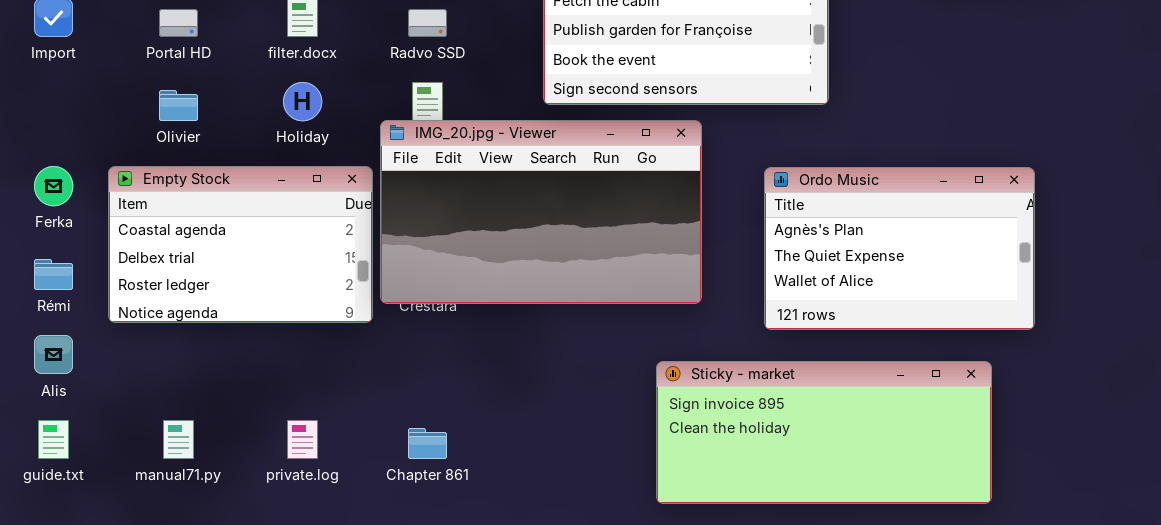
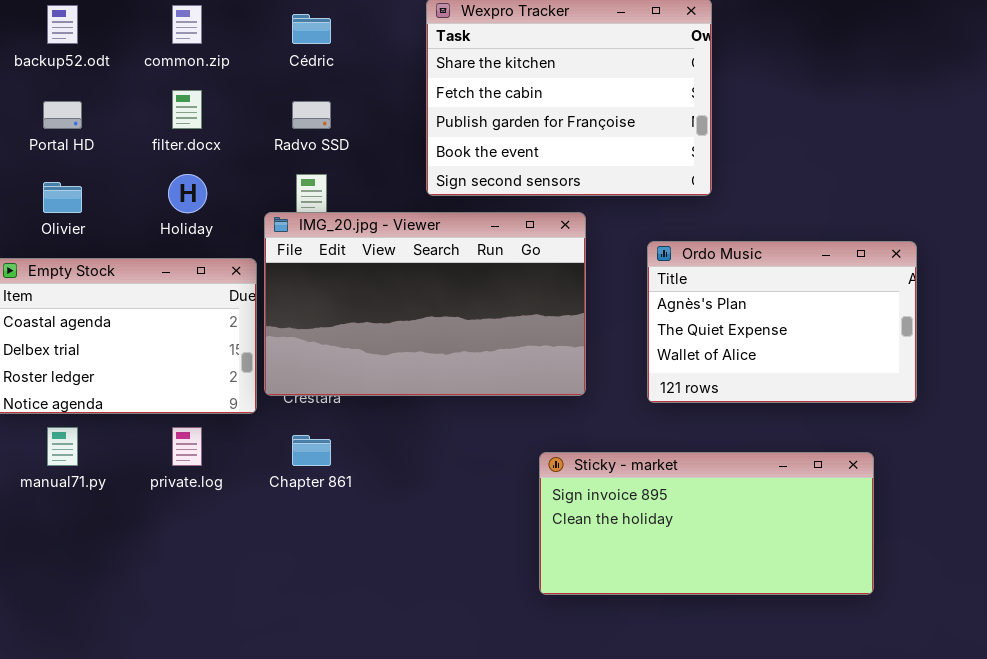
Ordo Music: [764,167,1035,330] -> [647,241,917,403], moved
manual71.py: [163,420,194,459] -> [47,427,78,466], moved
private.log: [287,420,318,459] -> [172,427,202,466], moved
Chapter 861: [408,428,447,459] -> [292,435,331,466], moved

